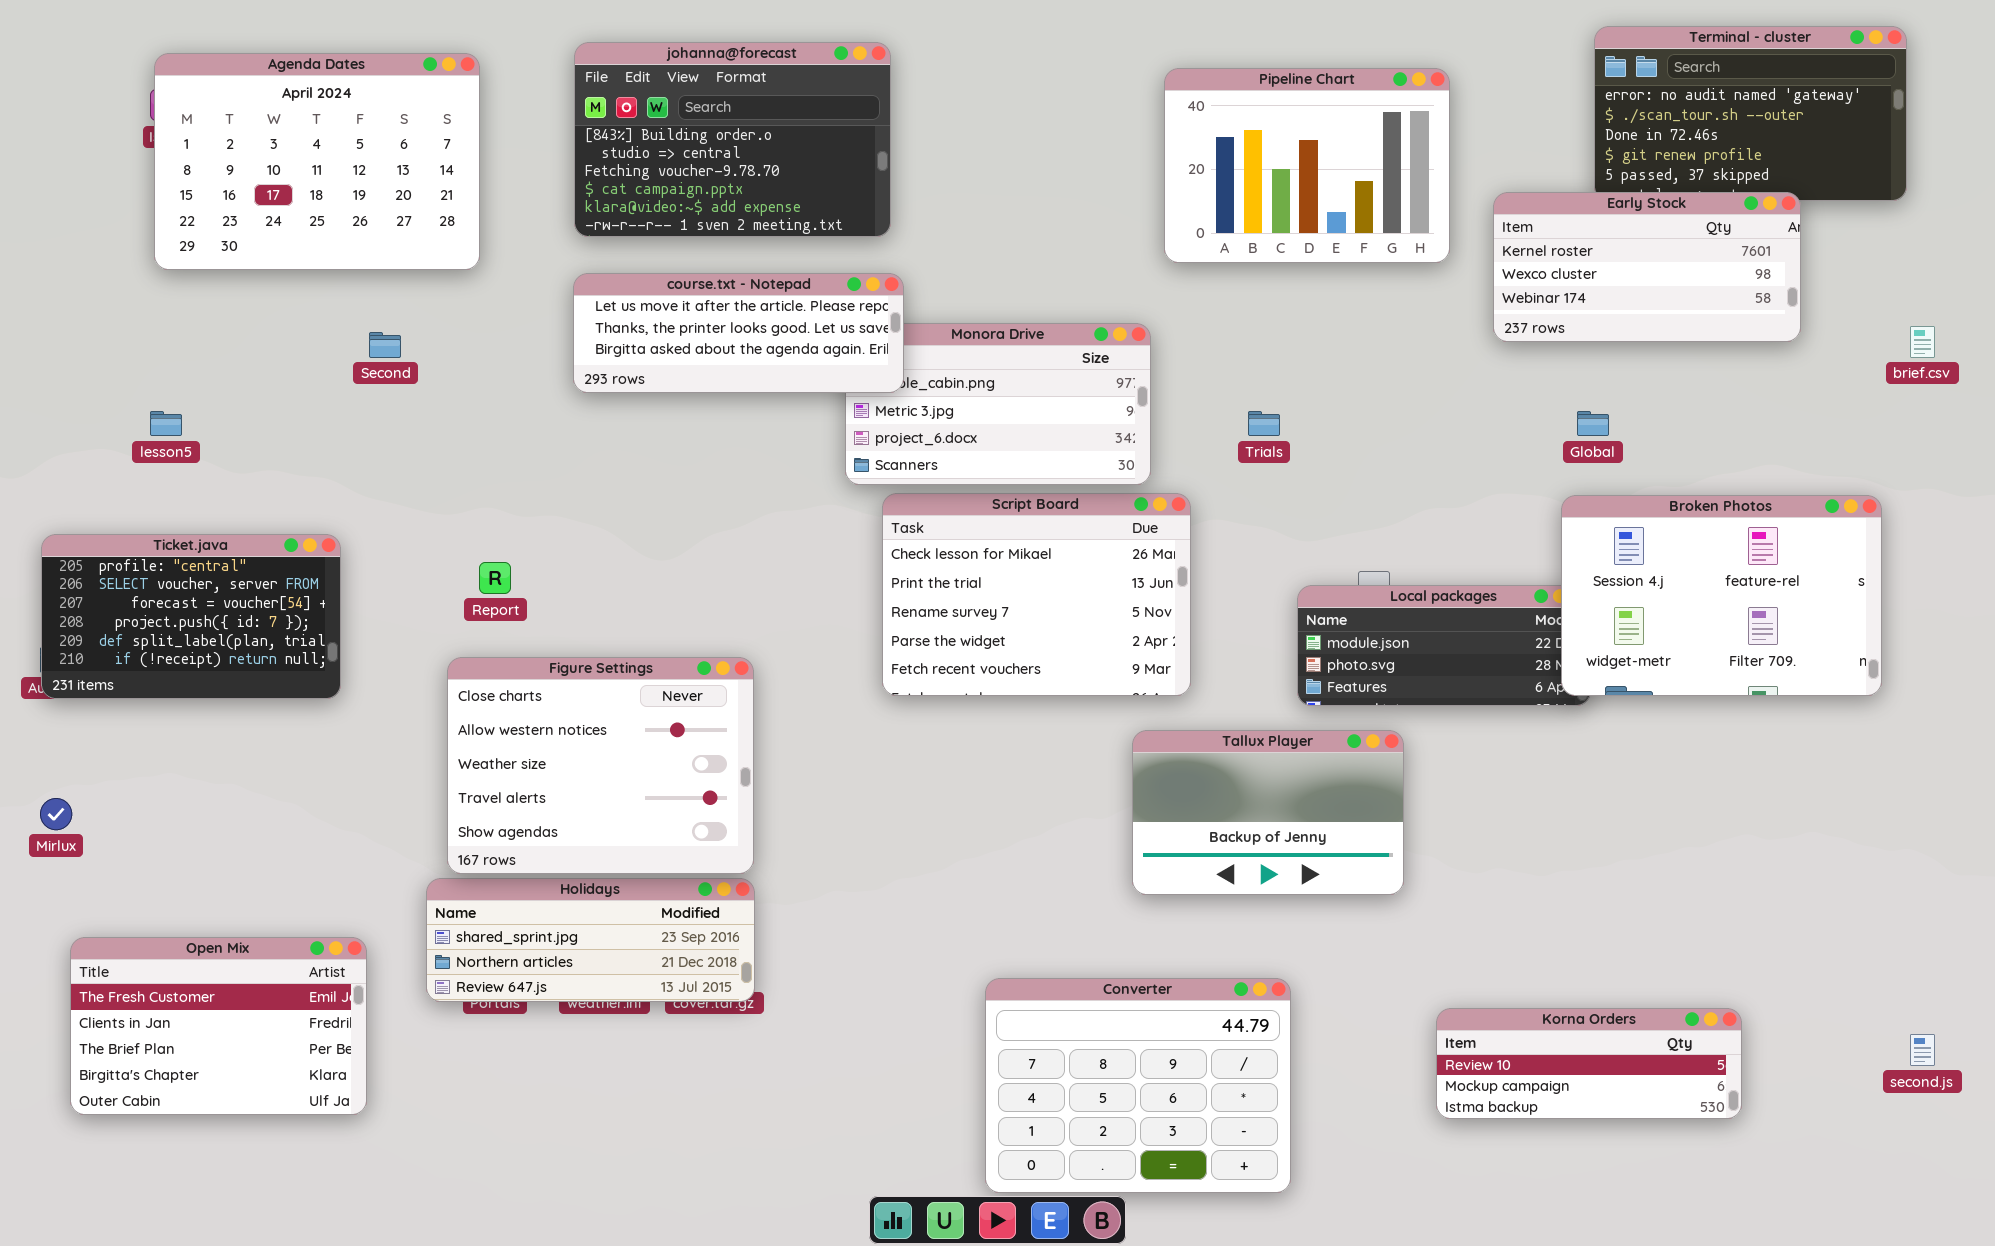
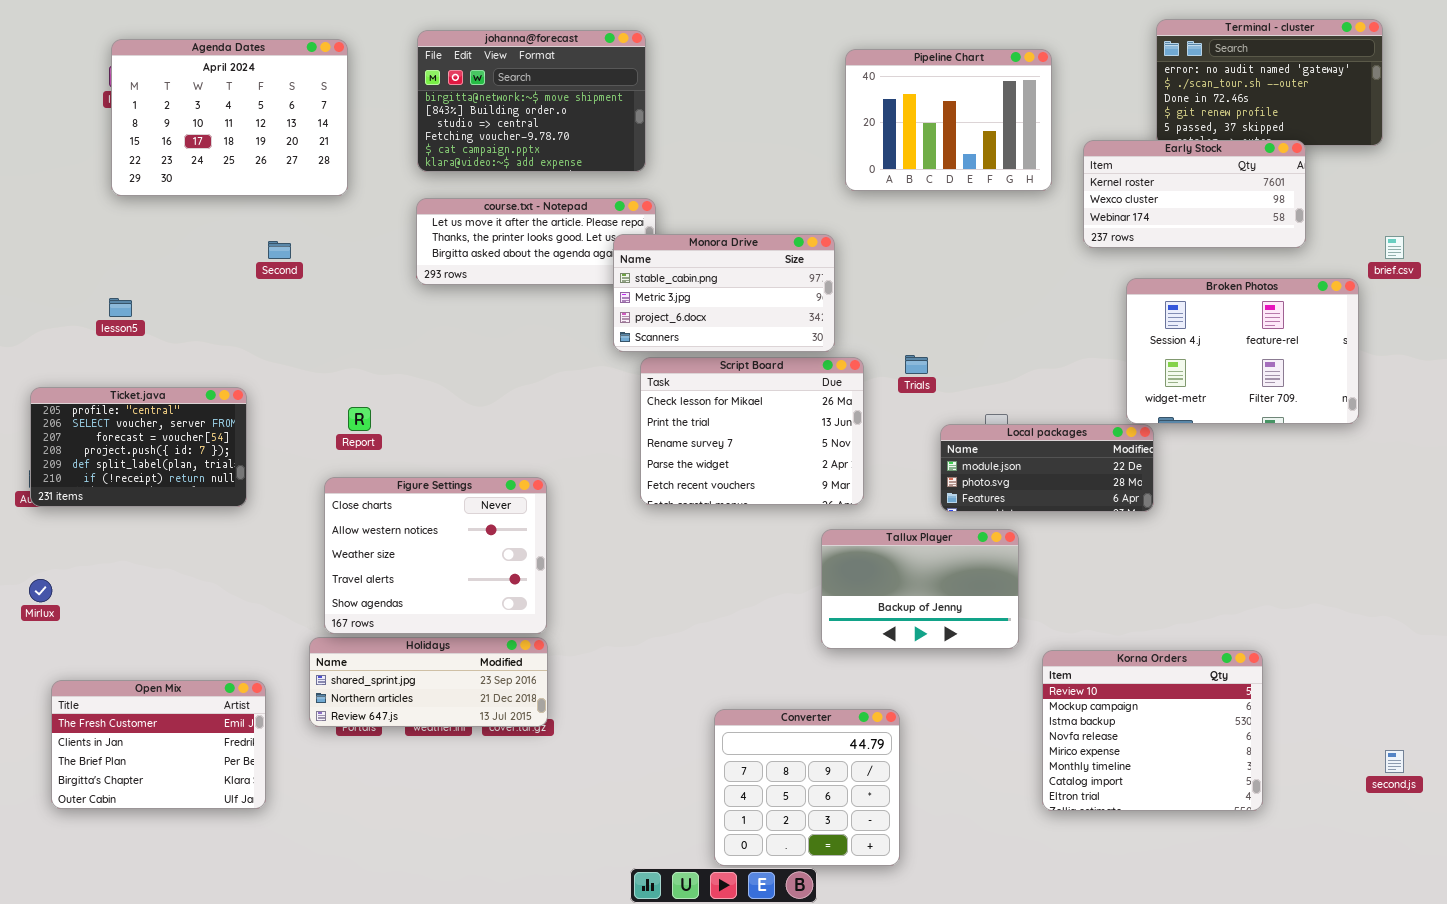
johanna@forecast: [574,42,891,237] -> [417,30,646,172], scrolled up 1 row
Monora Drive: [845,323,1151,485] -> [613,234,835,352], raised
Trials: [1248,411,1280,436] -> [905,355,928,374], moved
Broken Photos: [1561,495,1882,696] -> [1126,278,1359,424], moved
Converter: [985,978,1291,1193] -> [714,709,900,866], resized
Korna Orders: [1436,1008,1742,1119] -> [1042,650,1263,811], resized

